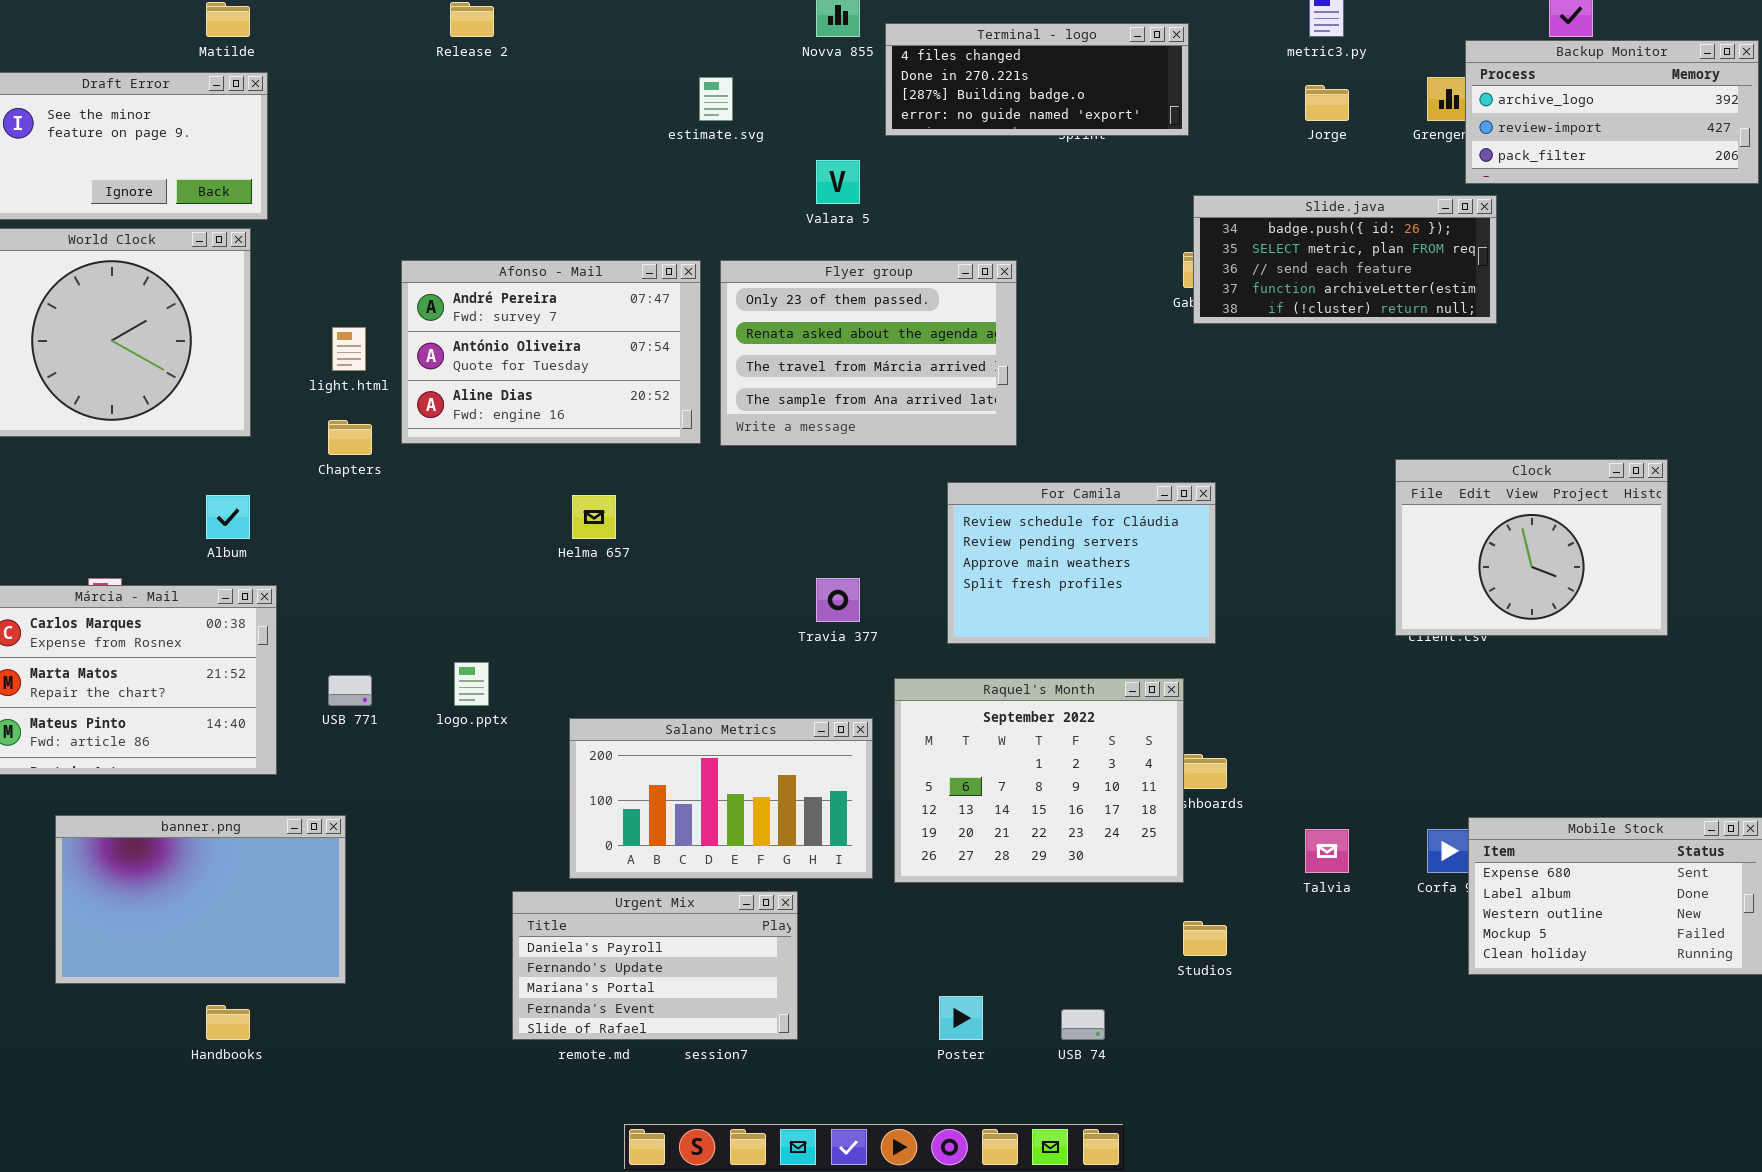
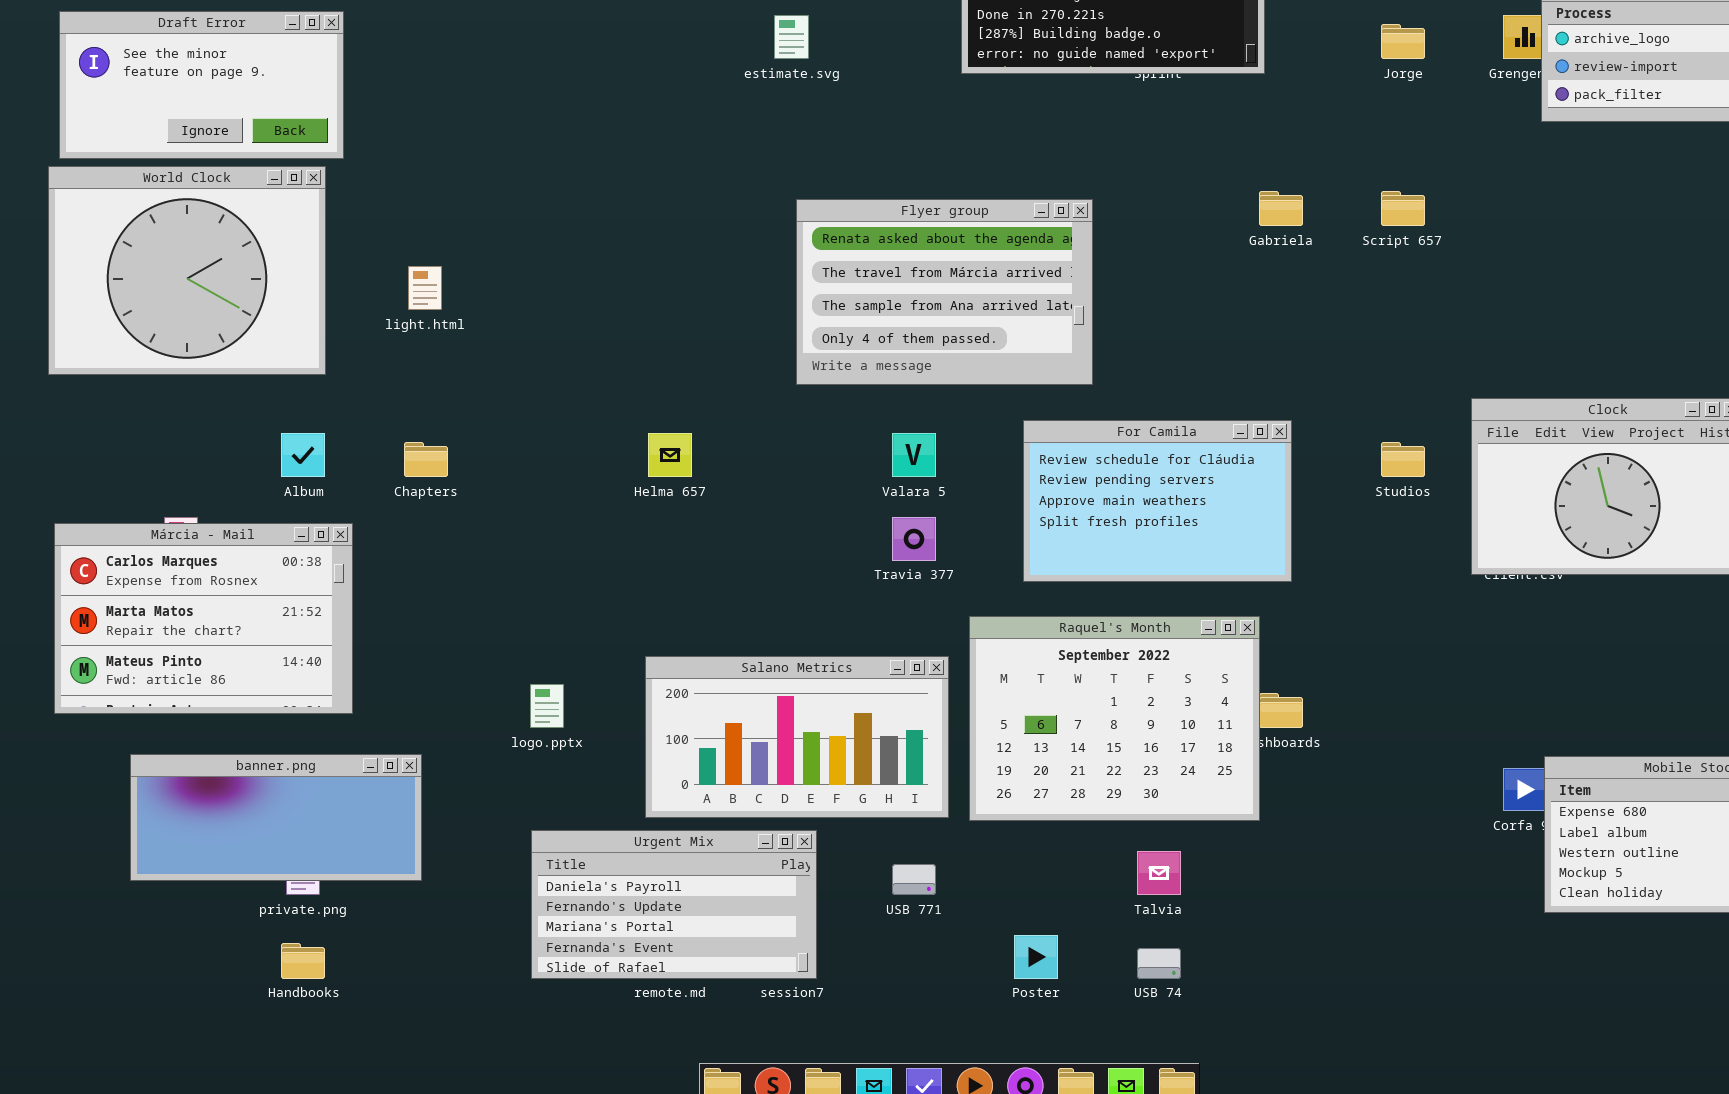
Valara 5: [816,160,860,204] -> [892,433,936,477], moved
Slide.java: [1193,195,1497,324] -> none, closed
Afonso - Mail: [401,260,701,444] -> none, closed
Flyer group: [720,260,1017,446] -> [796,199,1093,385], scrolled down 1 row
Chapters: [328,420,372,455] -> [404,442,448,477], moved
logo.pptx: [454,662,489,706] -> [530,684,564,728], moved
USB 771: [328,675,372,706] -> [892,864,936,895], moved
banner.png: [55,815,346,984] -> [130,754,422,881], resized
Talvia: [1305,829,1349,873] -> [1137,851,1181,895], moved
Urgent Mix: [512,891,798,1040] -> [531,830,817,979], moved
Studios: [1183,921,1227,956] -> [1381,442,1425,477], moved

